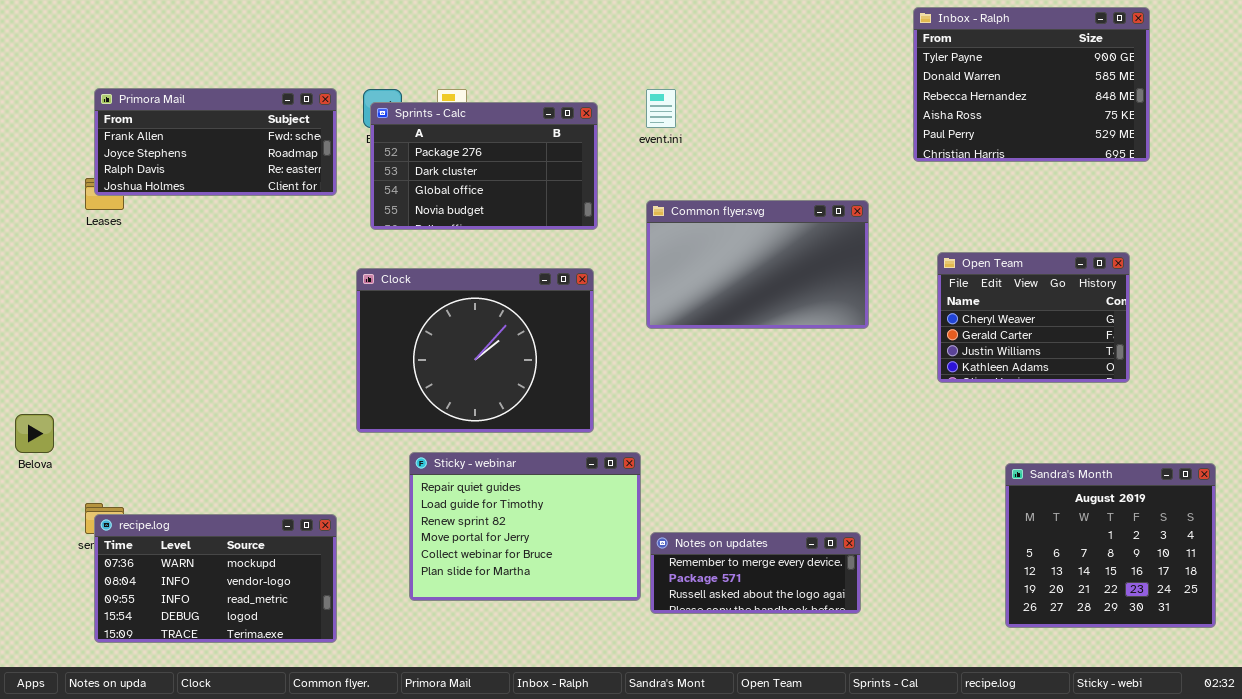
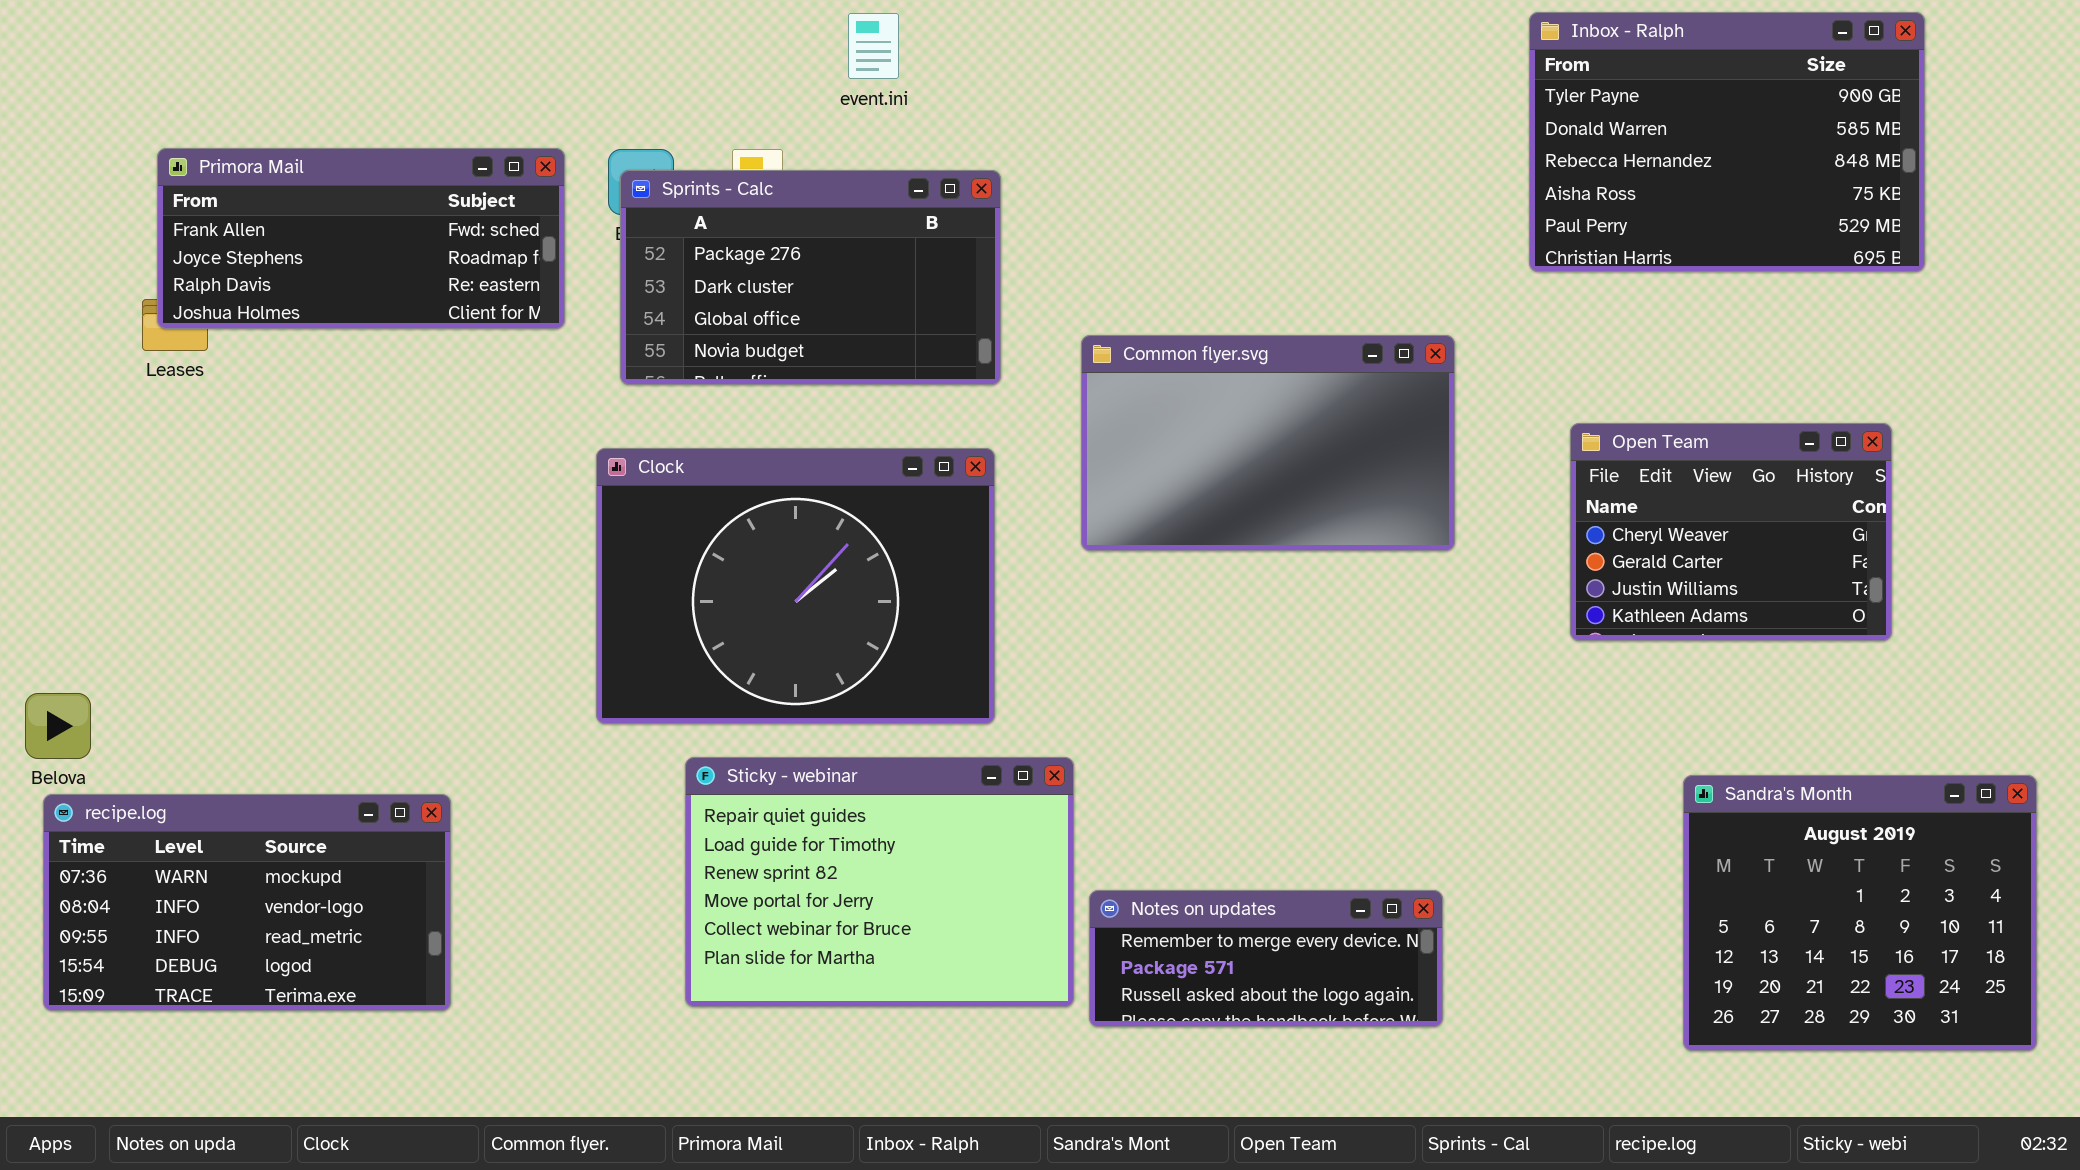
event.ini: [646,89,676,128] -> [848,13,899,79], moved
recipe.log: [94,514,337,643] -> [43,794,451,1011], moved

